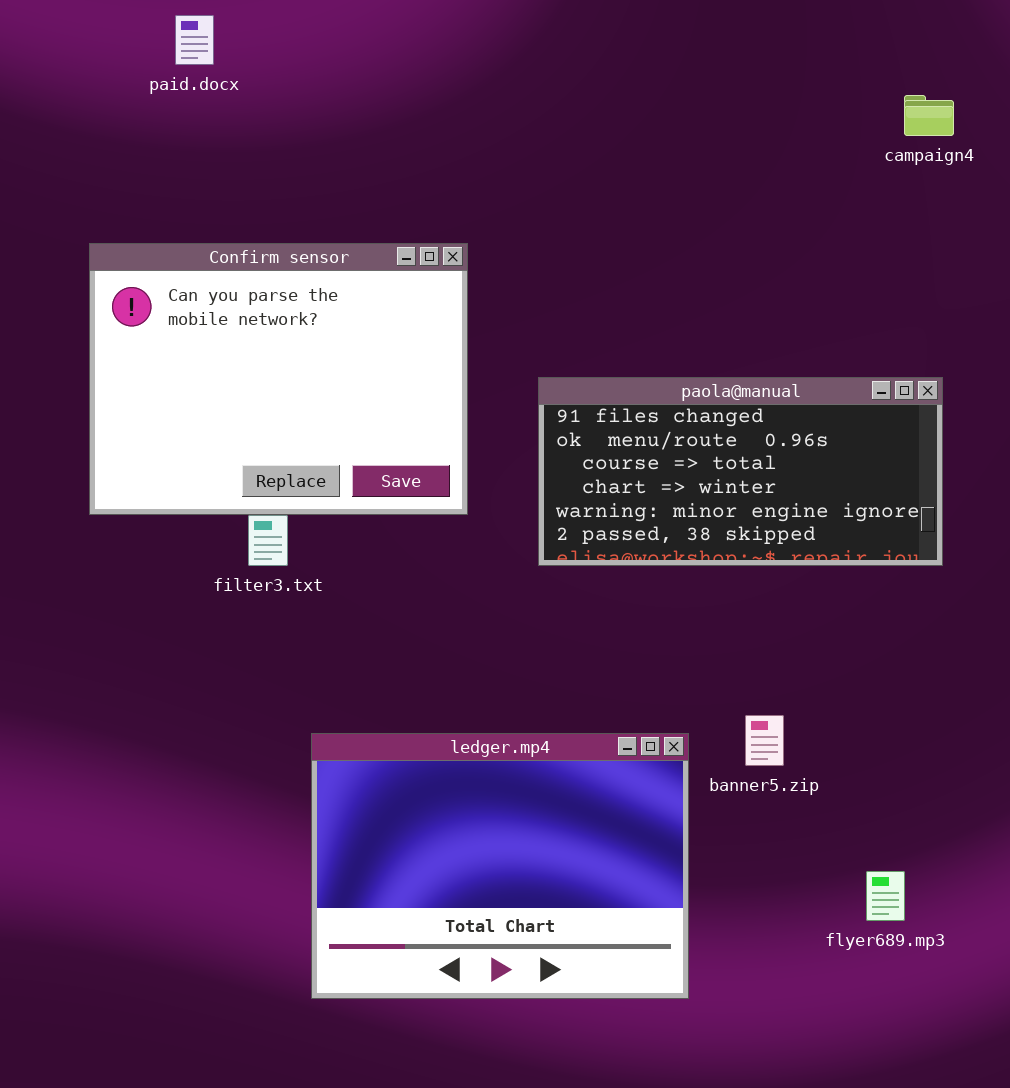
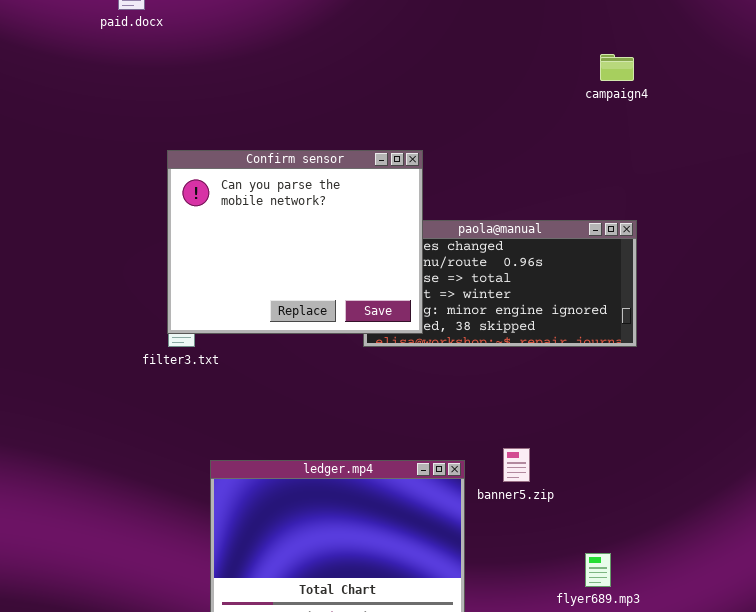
campaign4: [904,95,954,136] -> [600,54,634,81], moved
Confirm sensor: [89,243,468,515] -> [167,150,423,334], moved

